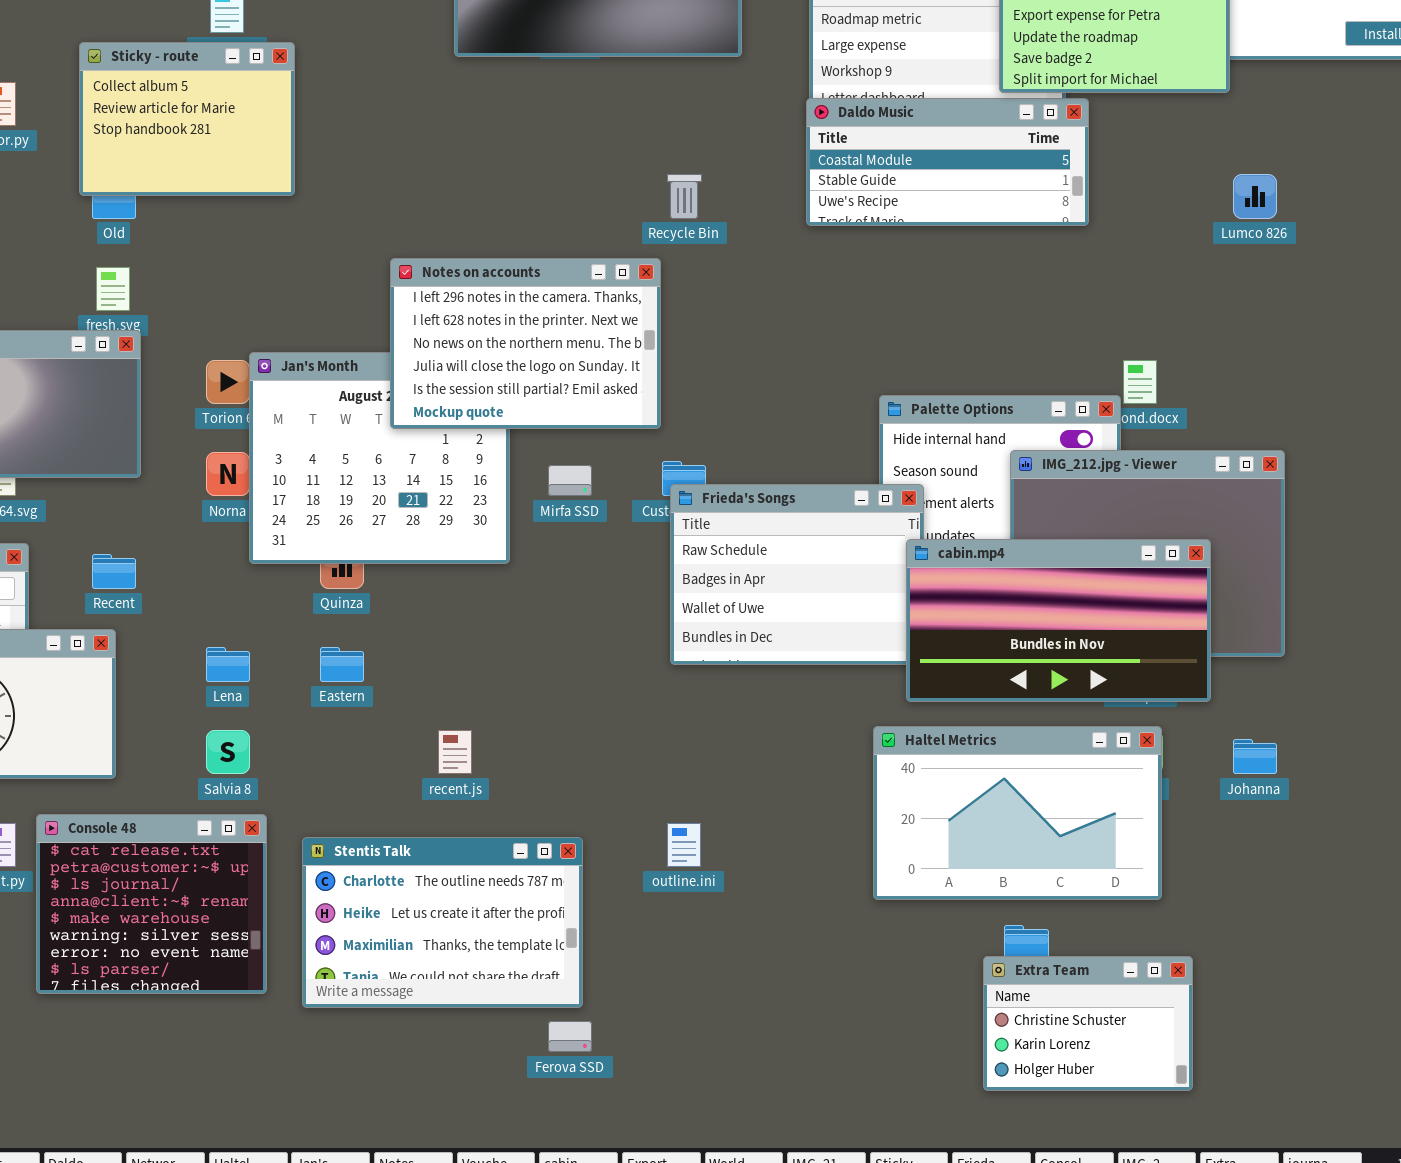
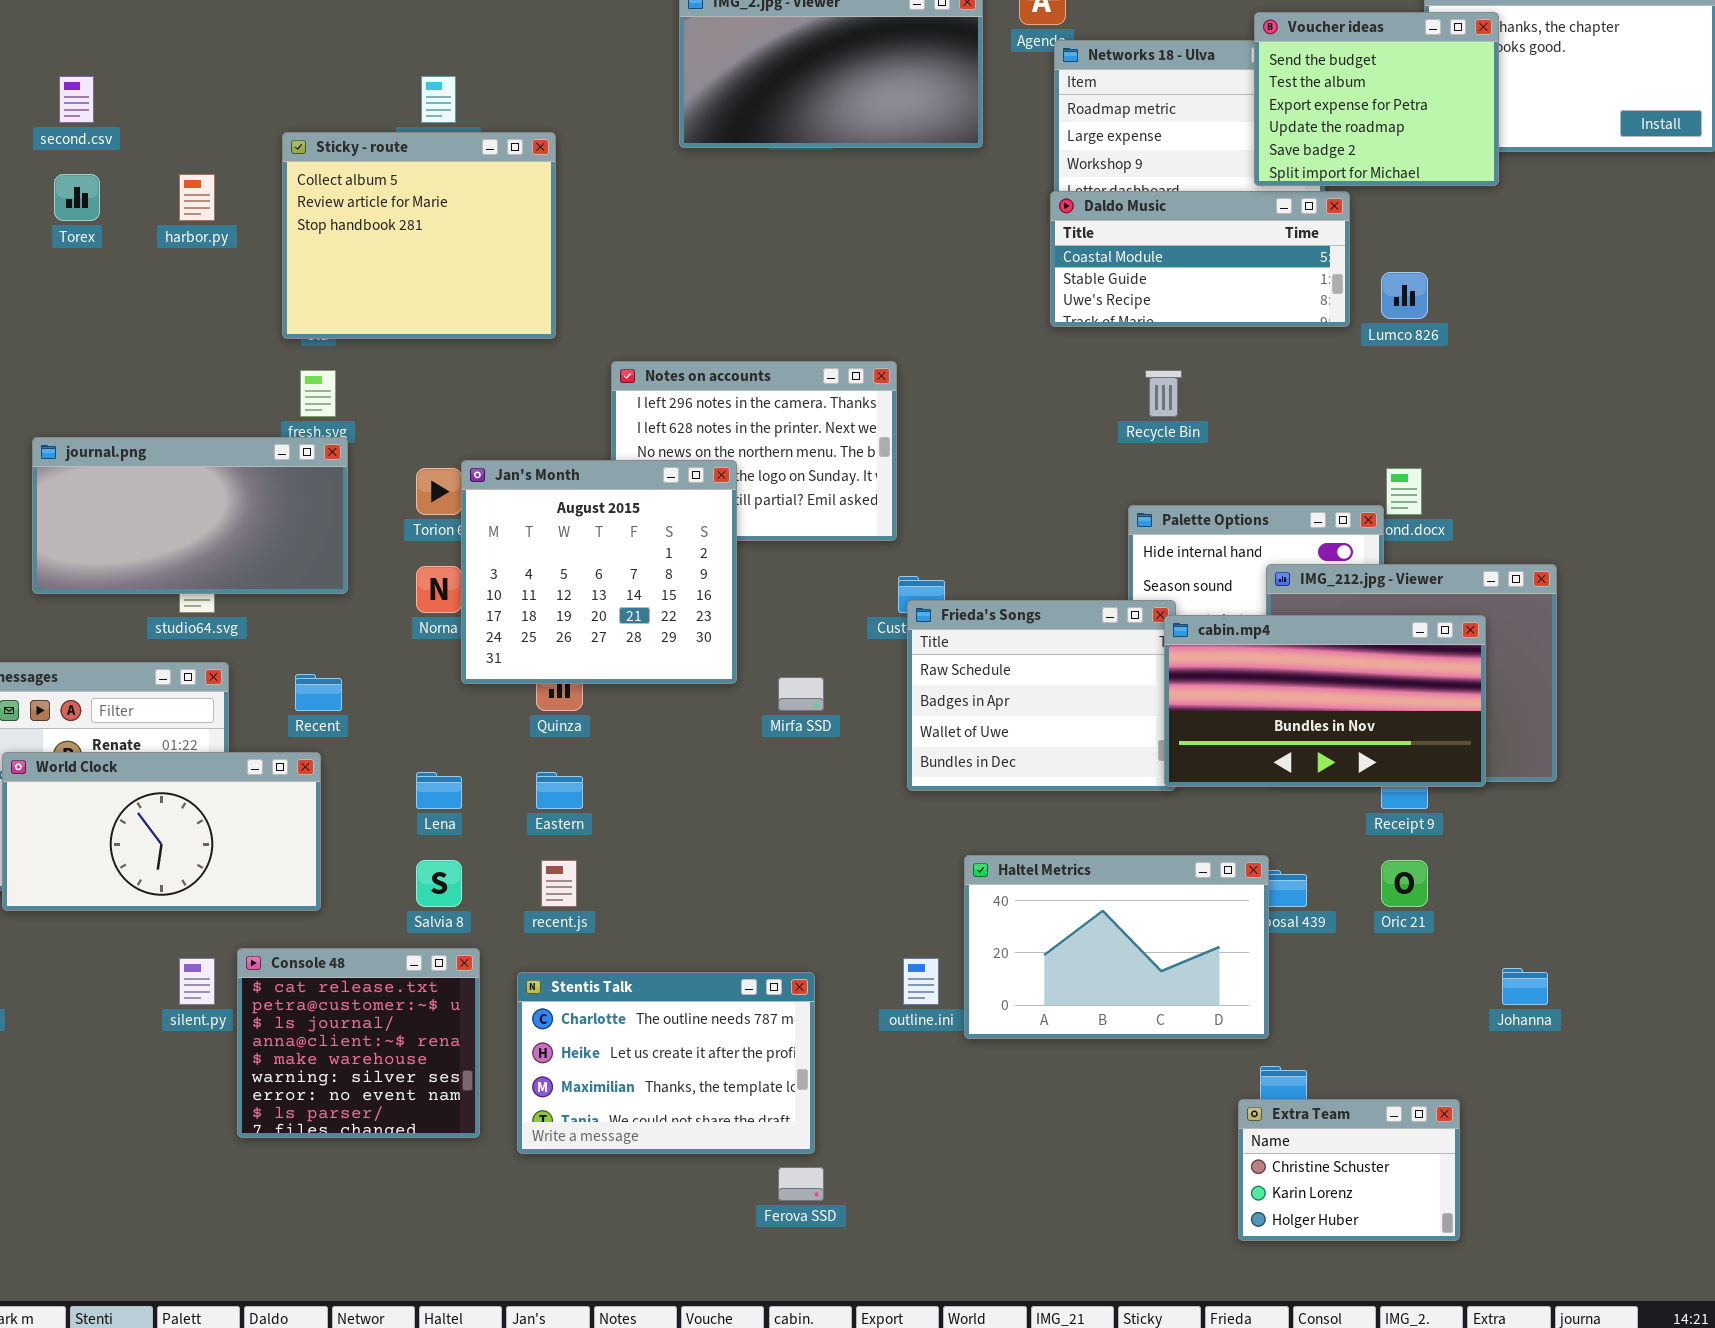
Sticky - route: [79,42,295,196] -> [282,132,556,339], resized
Recycle Bin: [667,174,702,219] -> [1145,370,1182,417], moved
Lumco 826: [1233,174,1277,219] -> [1381,272,1428,319], moved
Jan's Month: [249,352,510,564] -> [461,460,737,684], raised
Mirfa SSD: [548,465,592,496] -> [778,677,824,711], moved
cabin.mp4: [906,539,1211,702] -> [1164,615,1486,787], moved
Haltel Metrics: [873,726,1162,900] -> [964,855,1269,1039], moved
recent.js: [438,730,472,774] -> [541,860,577,907], moved
Johanna: [1233,739,1277,774] -> [1502,968,1548,1005], moved

